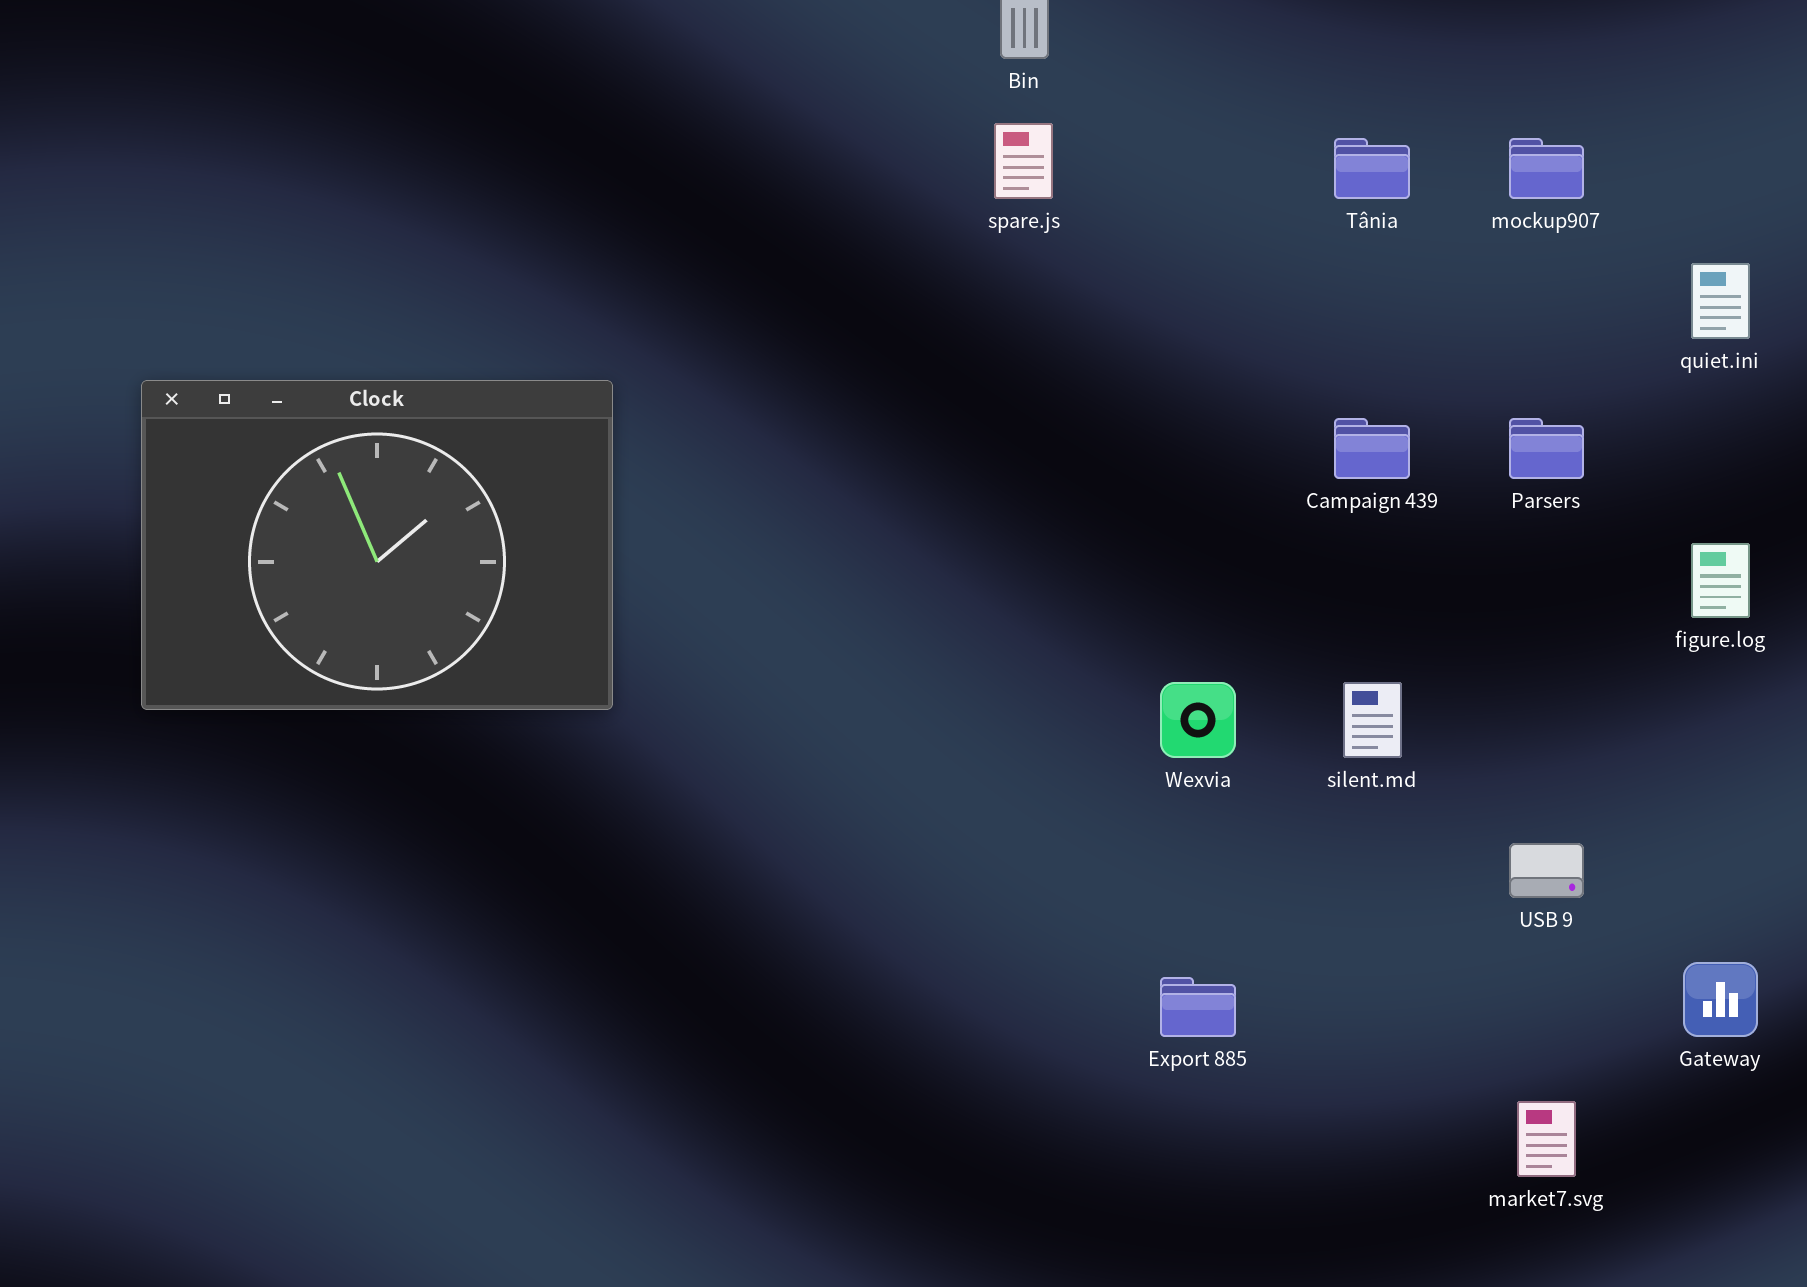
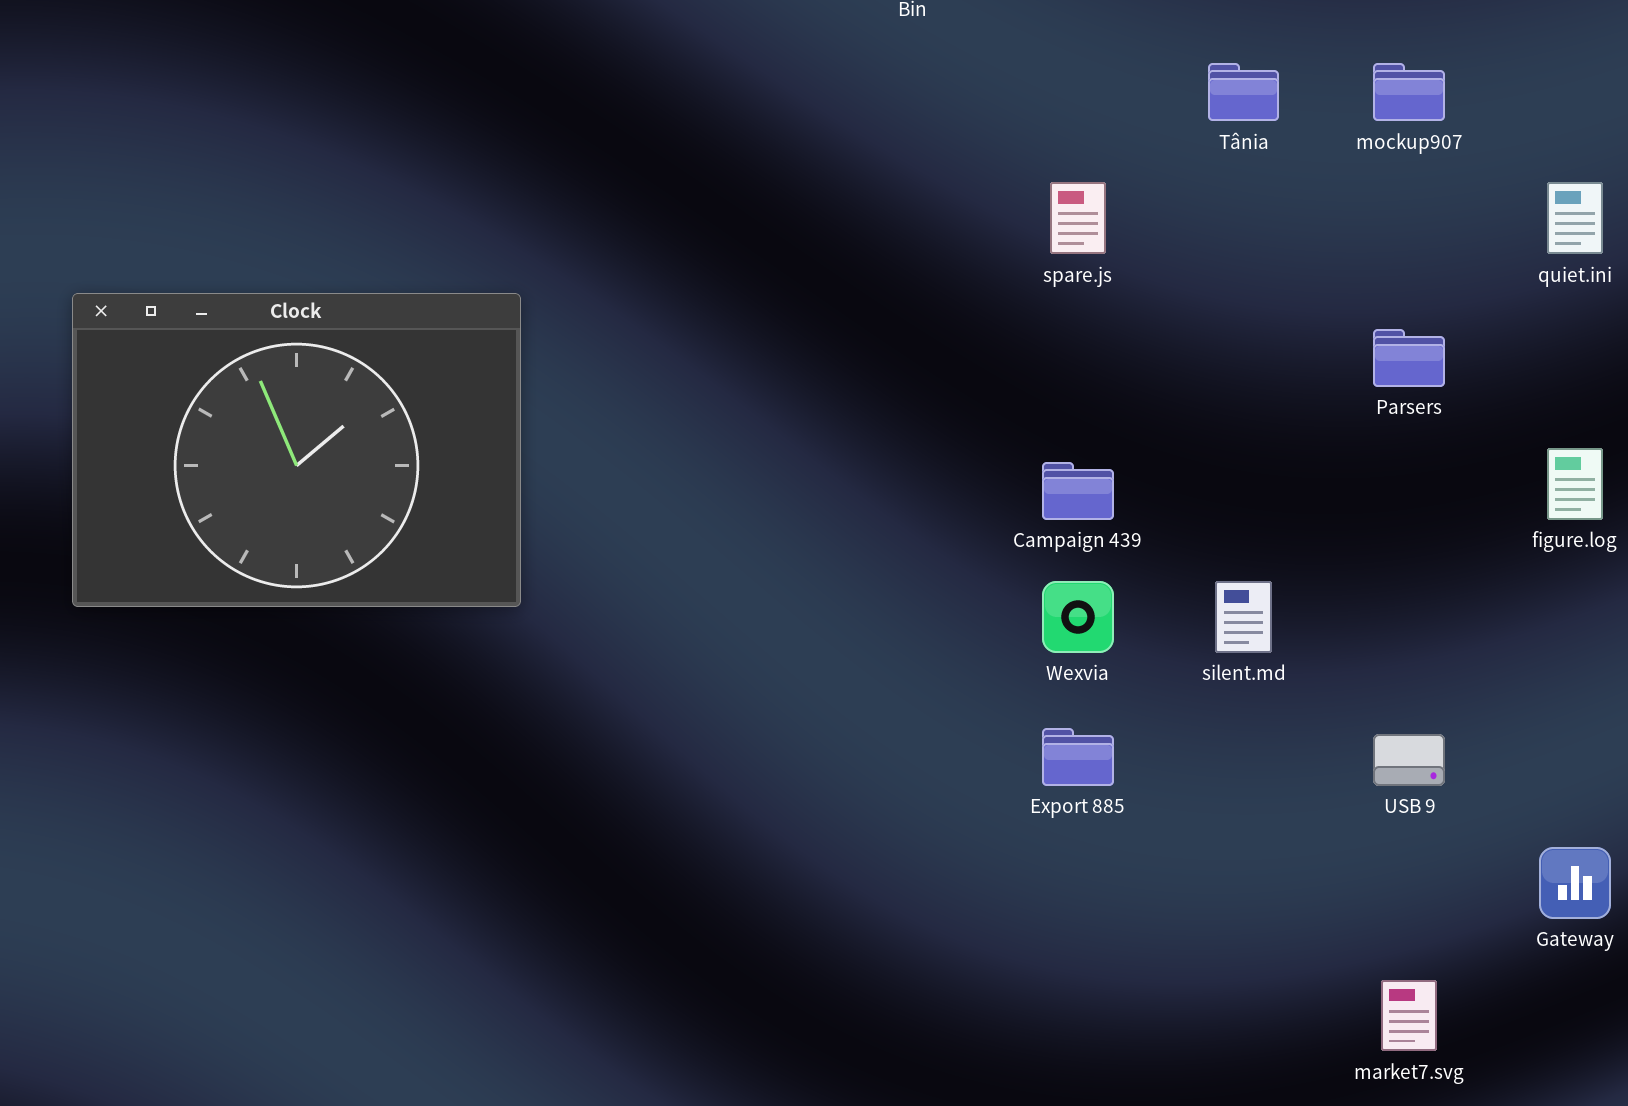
spare.js: [994,123,1053,199] -> [1050,182,1106,254], moved
Campaign 439: [1334,418,1410,479] -> [1042,462,1114,520], moved
Export 885: [1160,977,1236,1037] -> [1042,728,1114,786], moved

